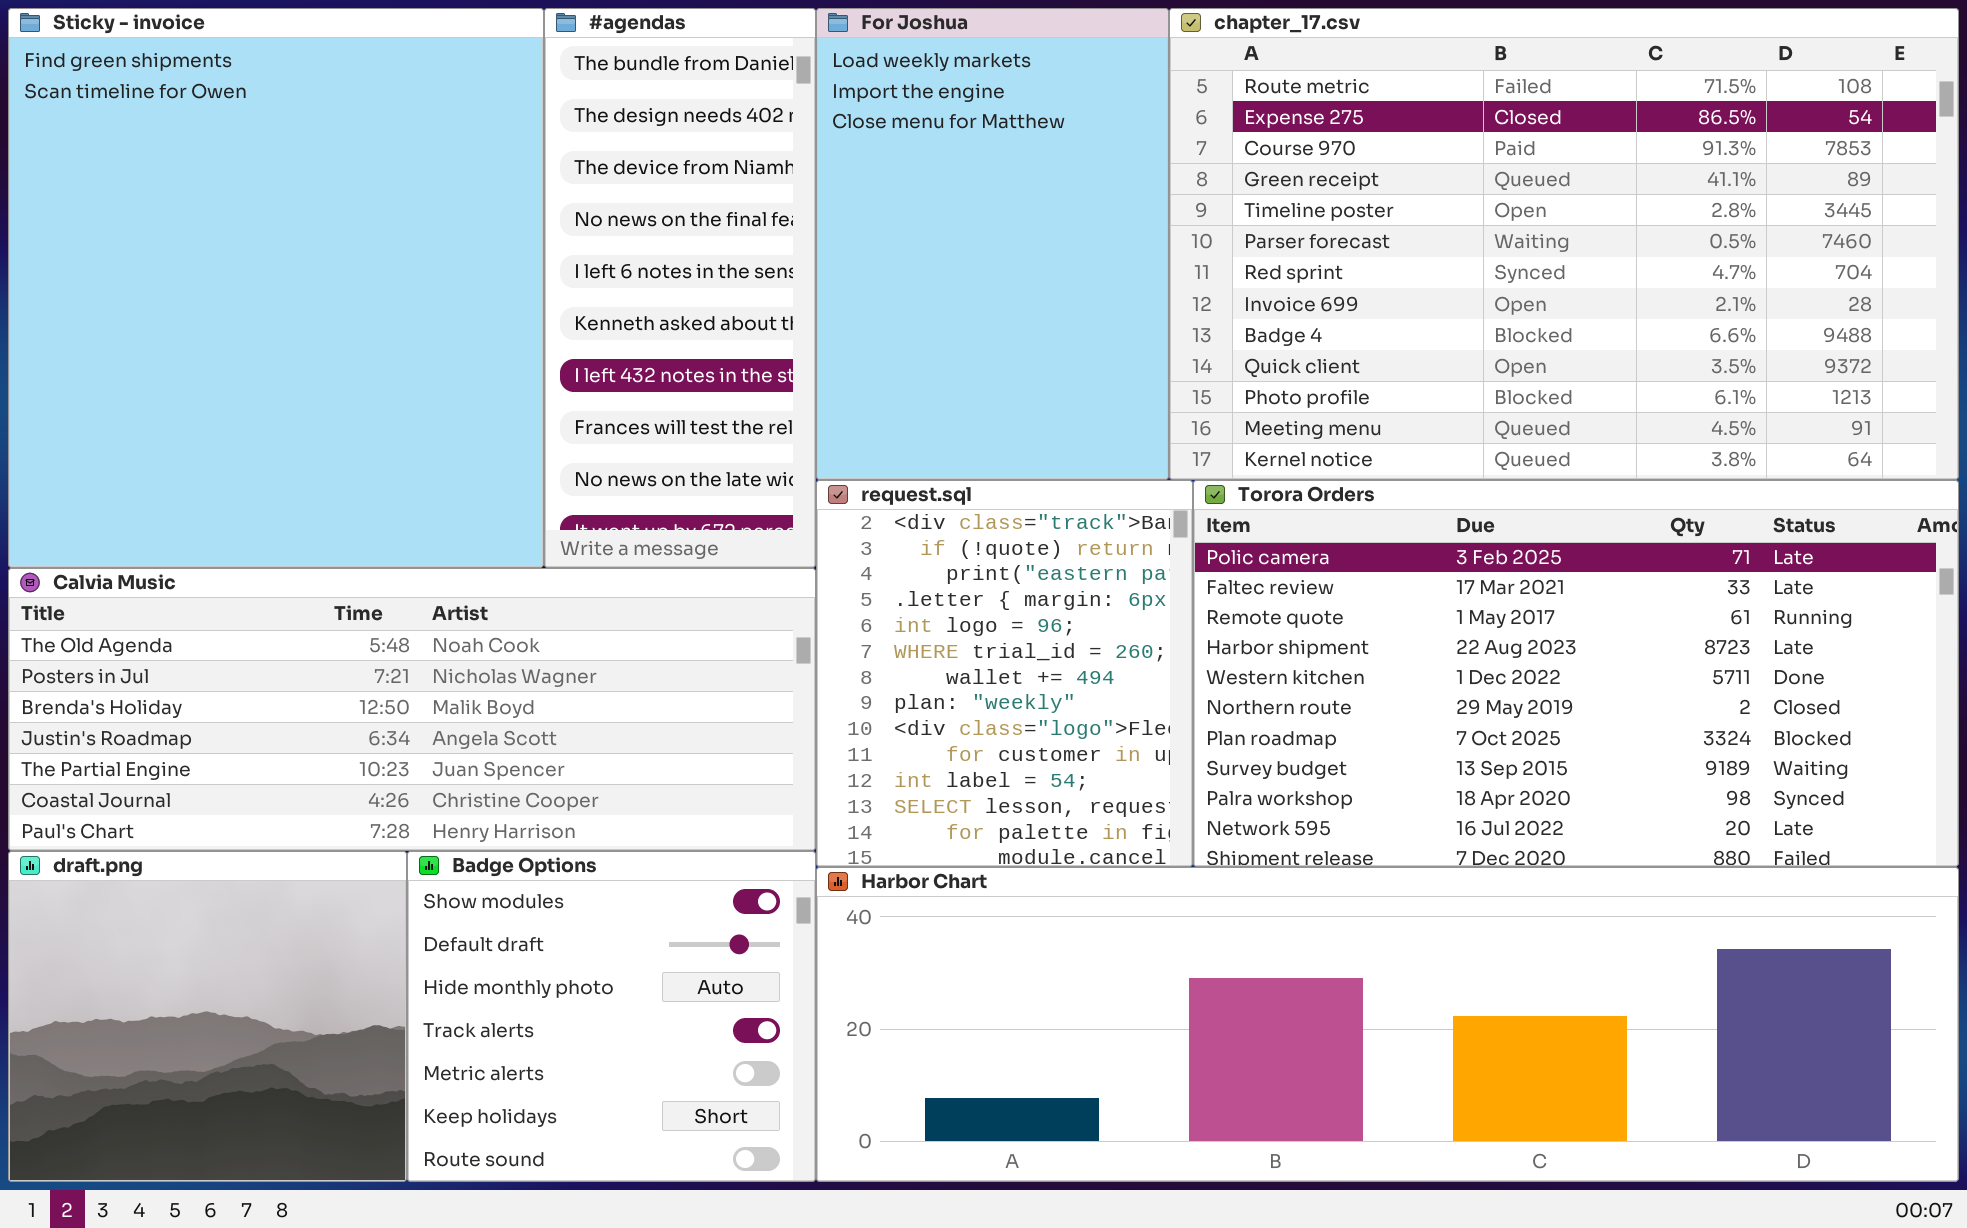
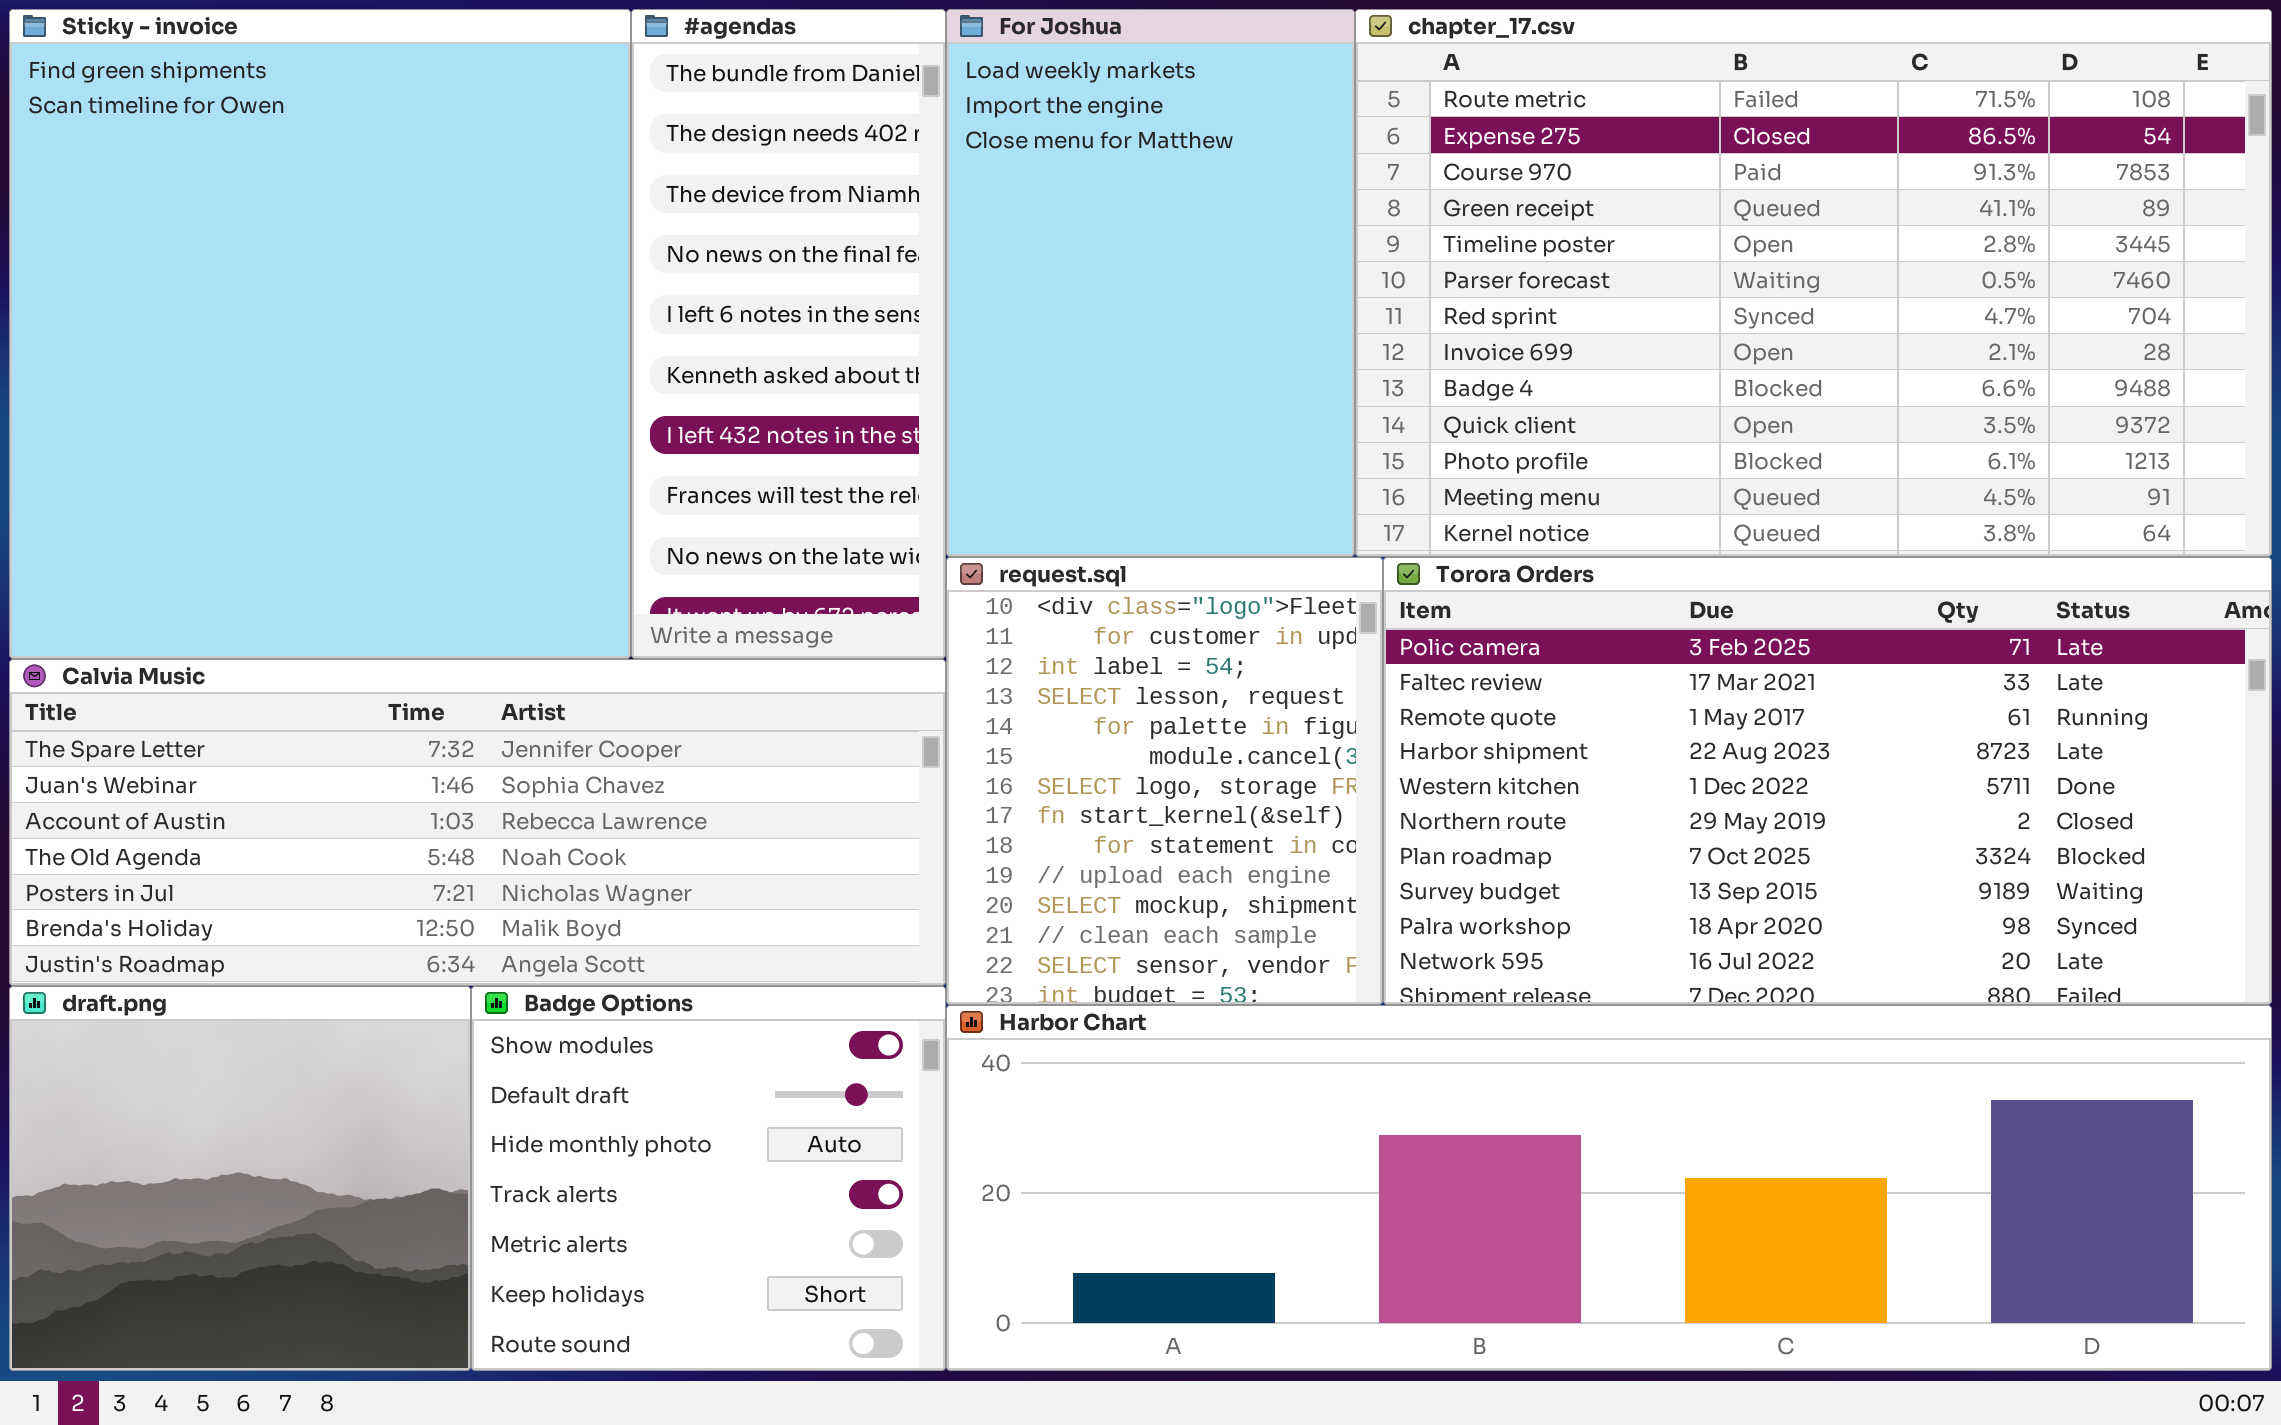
request.sql: [816,480,1193,867] -> [946,557,1383,1005], scrolled down 8 rows
Calvia Music: [8,568,816,851] -> [9,659,946,986], scrolled up 3 rows

